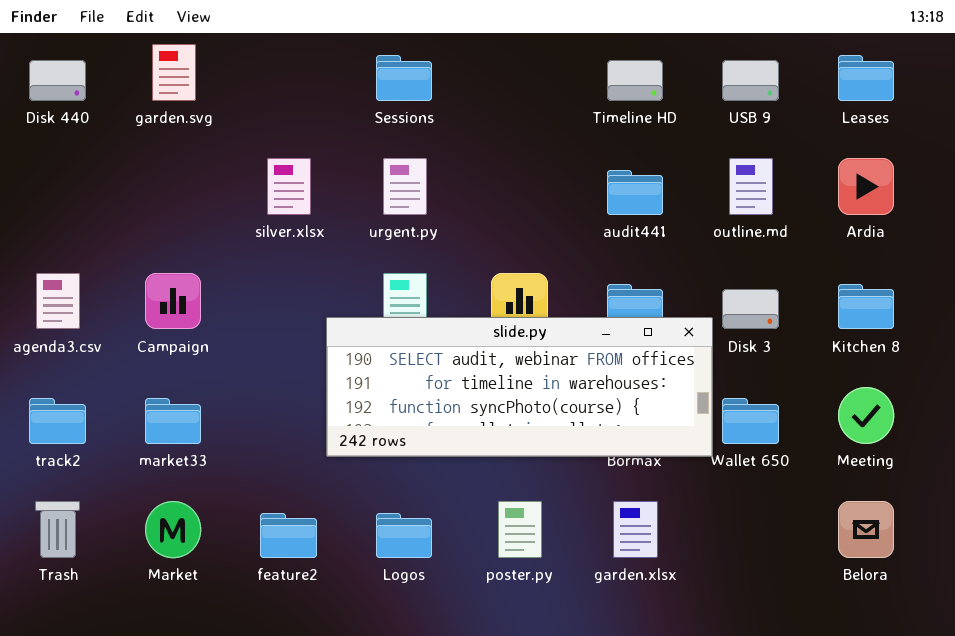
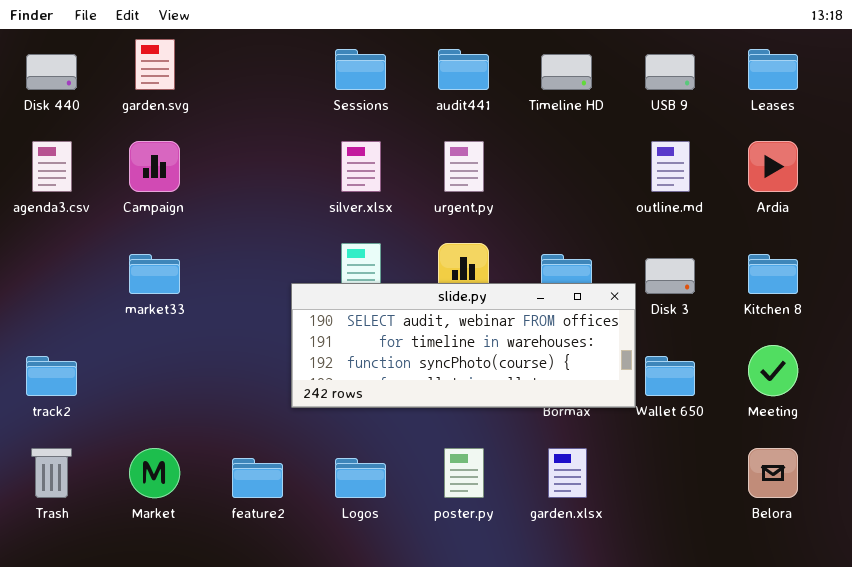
silver.xlsx: [267,158,311,215] -> [341,141,381,192], moved
urgent.py: [383,158,427,215] -> [444,141,484,192], moved
audit441: [607,170,663,215] -> [438,49,489,90], moved
agenda3.csv: [36,273,80,329] -> [32,141,72,192], moved
Campaign: [145,273,201,329] -> [129,141,180,192], moved
market33: [145,398,201,444] -> [129,254,180,294], moved

